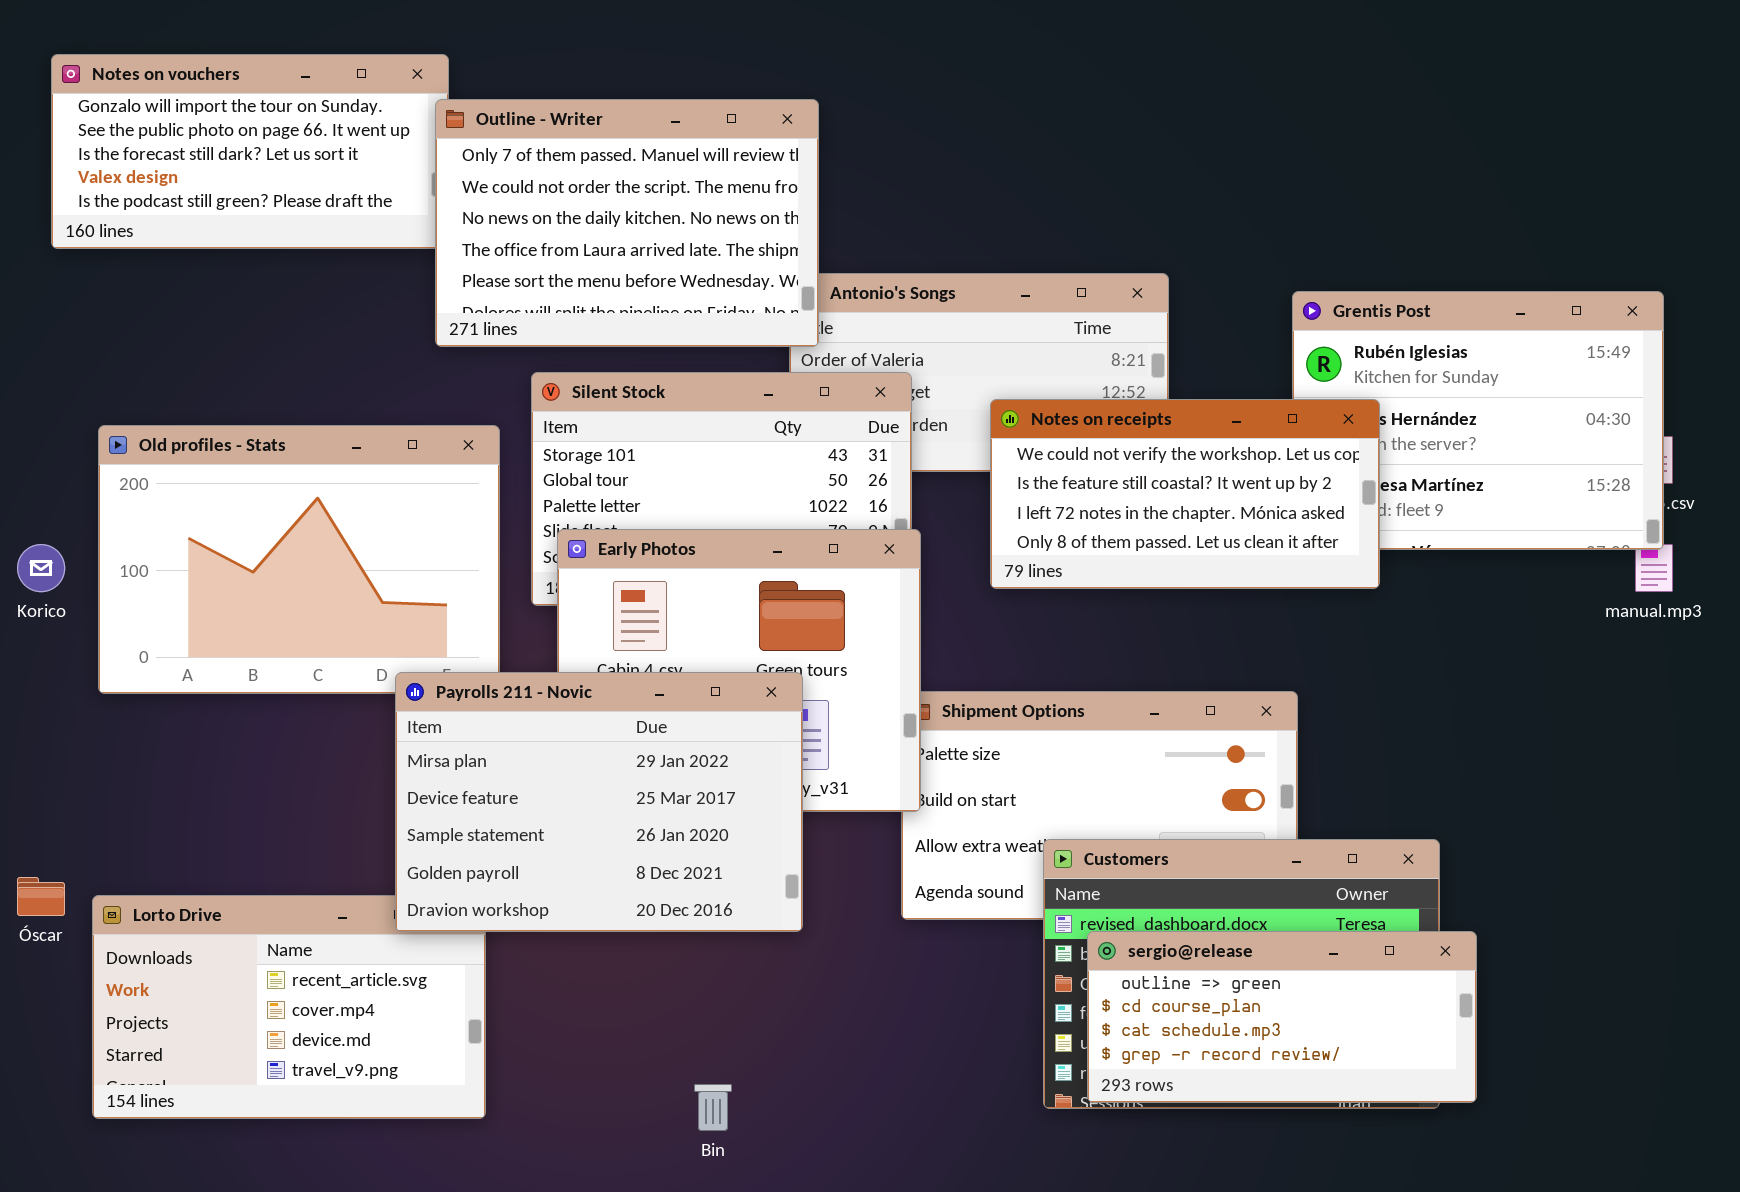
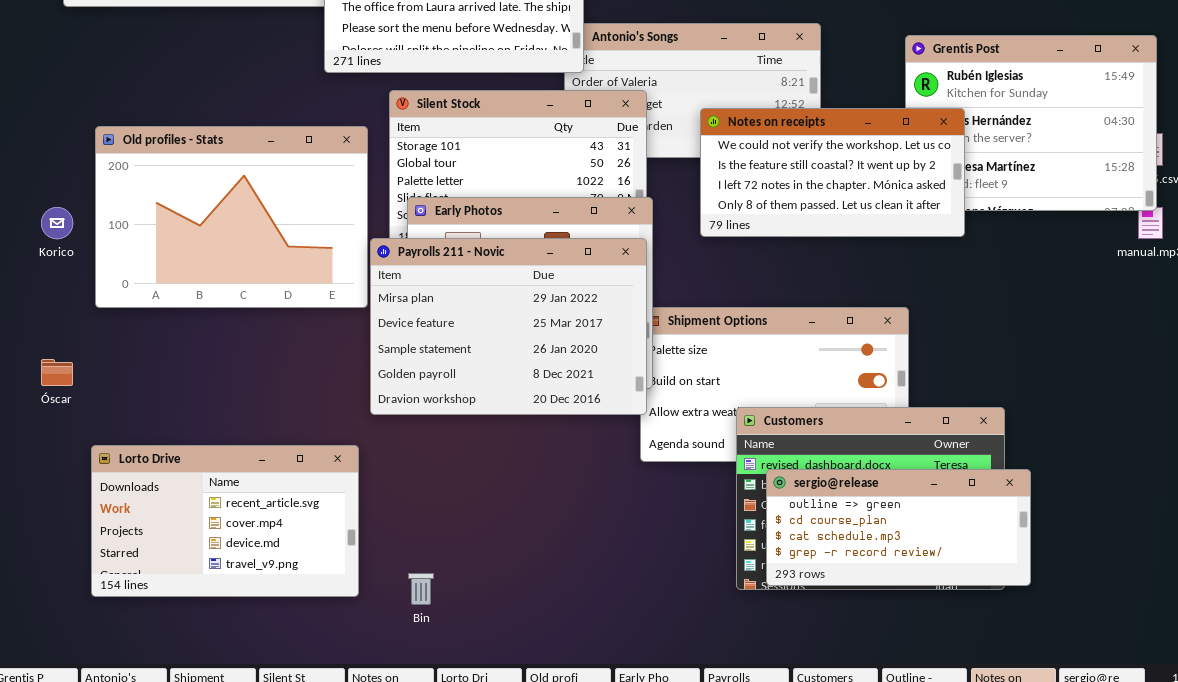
Payrolls 211 - Novic: [395,672,803,932] -> [370,238,647,415], moved
Óscar: [17,877,65,916] -> [41,359,73,386], moved
Bin: [694,1084,732,1131] -> [408,573,434,605], moved

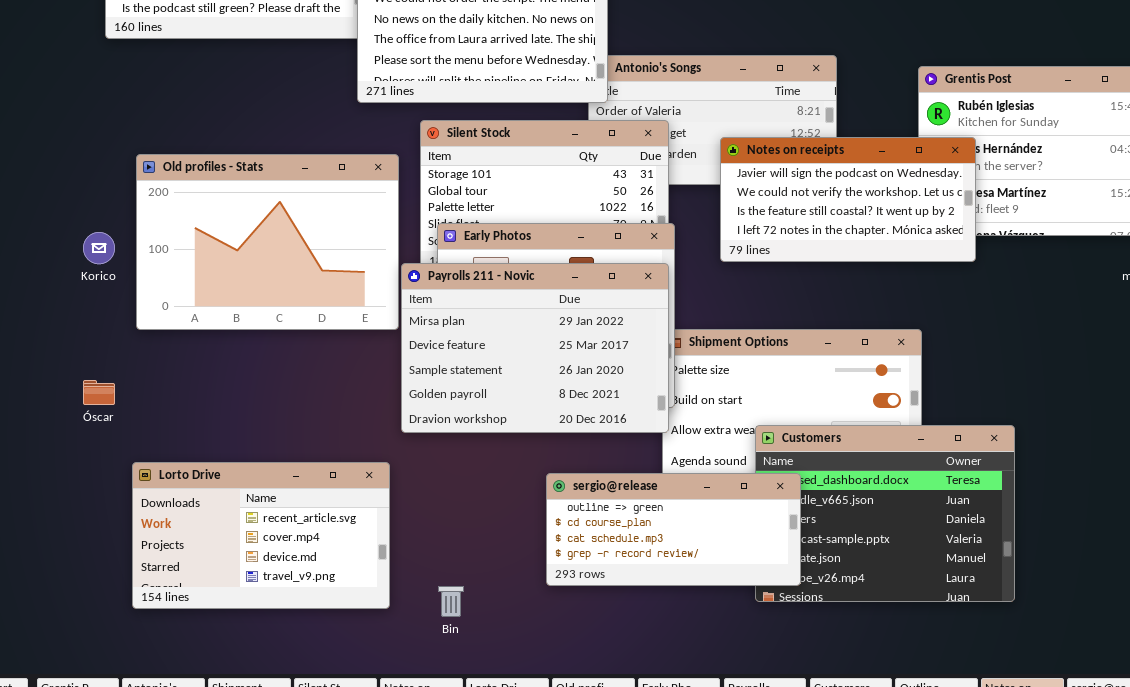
Notes on receipts: [700,108,965,237] -> [720,137,976,262], scrolled up 1 row
sergio@release: [766,469,1031,586] -> [546,473,801,586], moved

